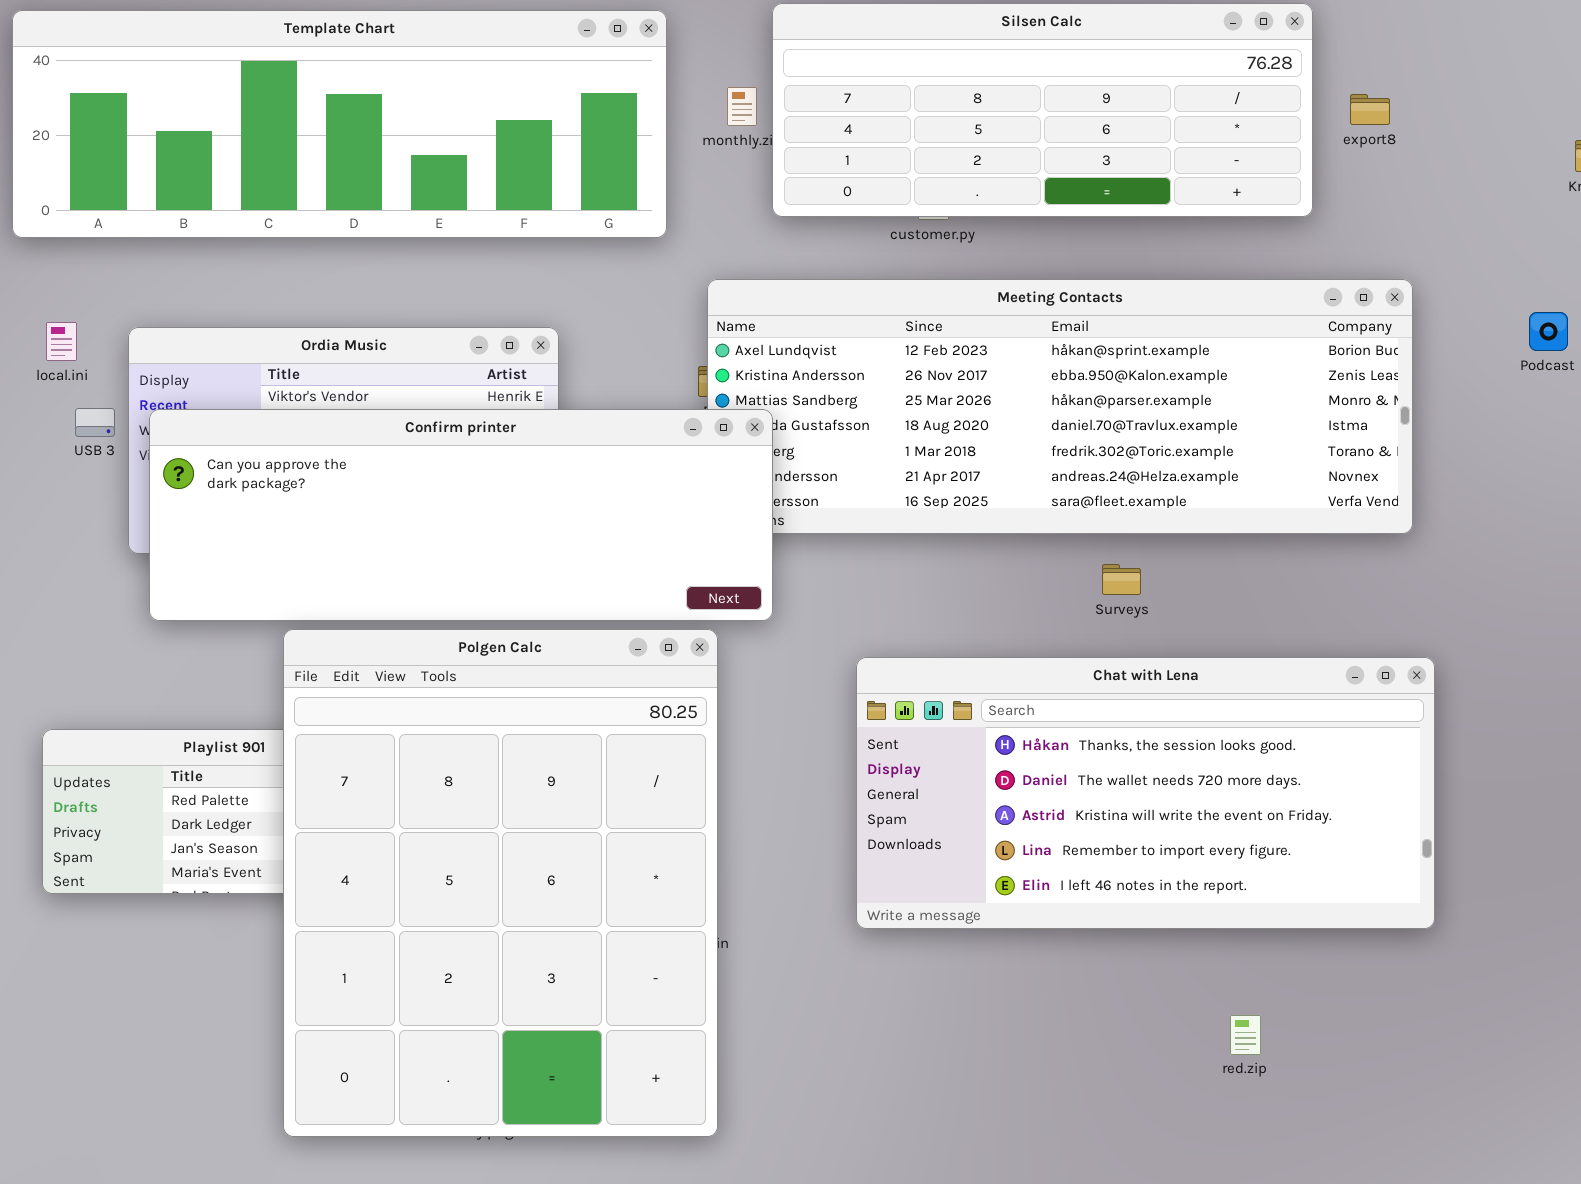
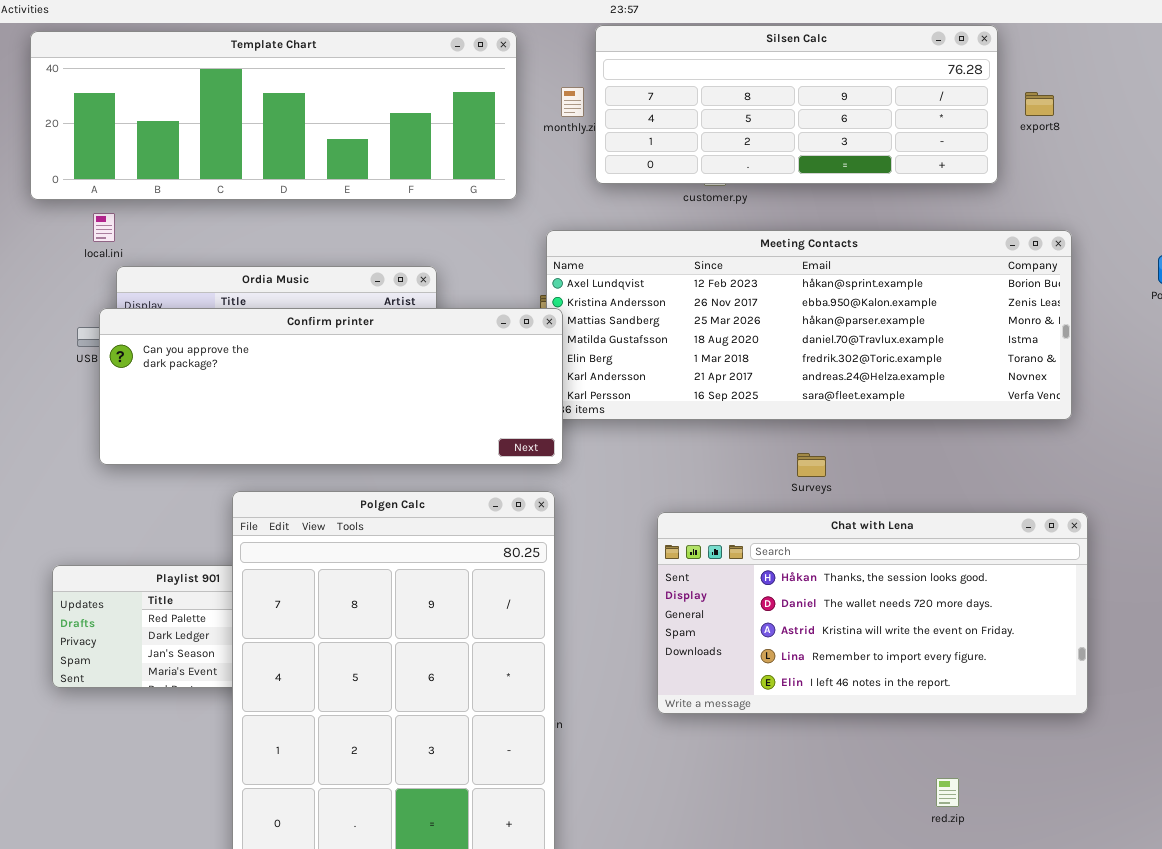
local.ini: [46,322,77,361] -> [93,213,115,242], moved
Confirm printer: [149,409,773,621] -> [99,308,563,465], moved
Surveys: [1102,564,1141,595] -> [797,453,826,477], moved

